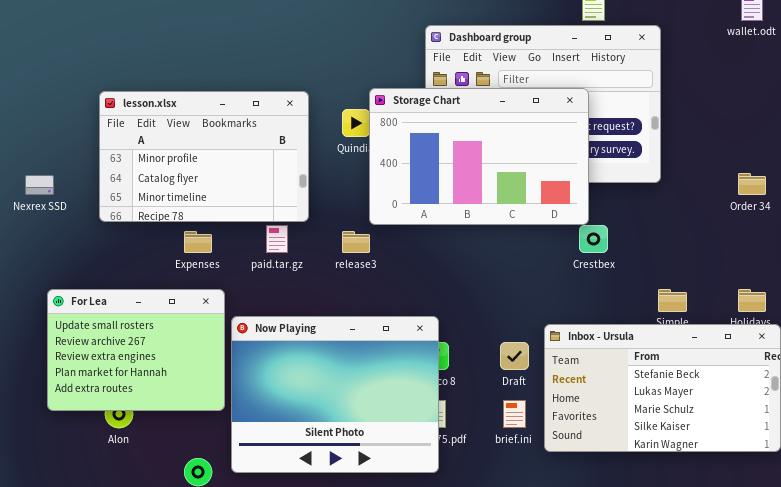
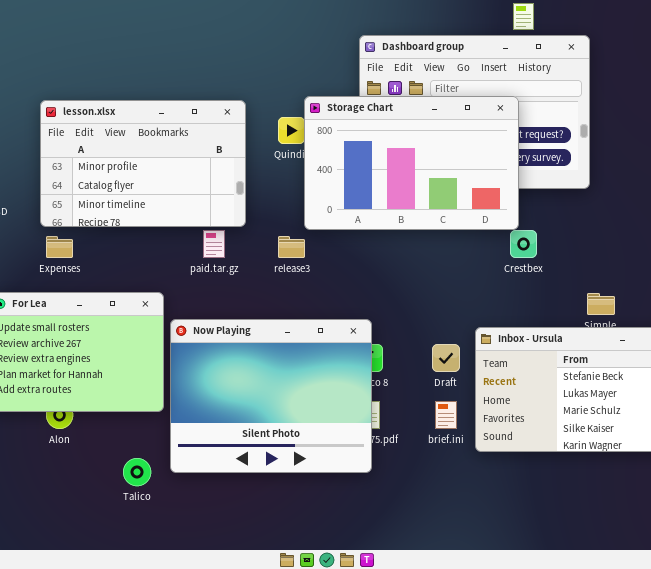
Expenses: [184,231,212,253] -> [46,236,73,258], moved

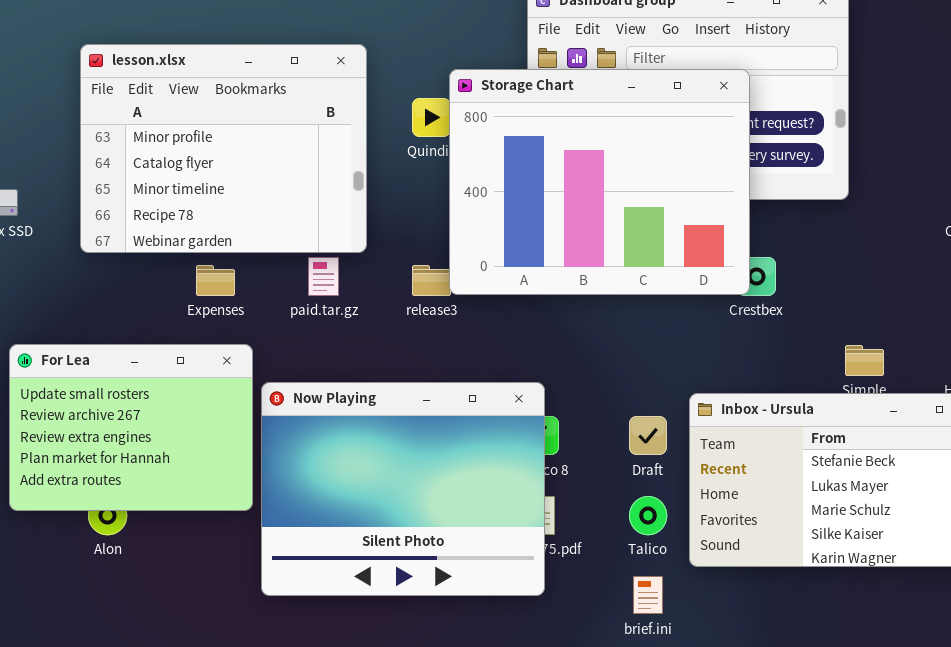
Storage Chart: [304,96,519,230] -> [449,69,750,295], resized
lesson.xlsx: [40,100,246,227] -> [80,44,367,253], resized
Expenses: [46,236,73,258] -> [196,265,235,296], moved
brief.ini: [435,401,457,429] -> [633,576,663,614], moved
Talico: [123,458,151,486] -> [629,496,667,535], moved

